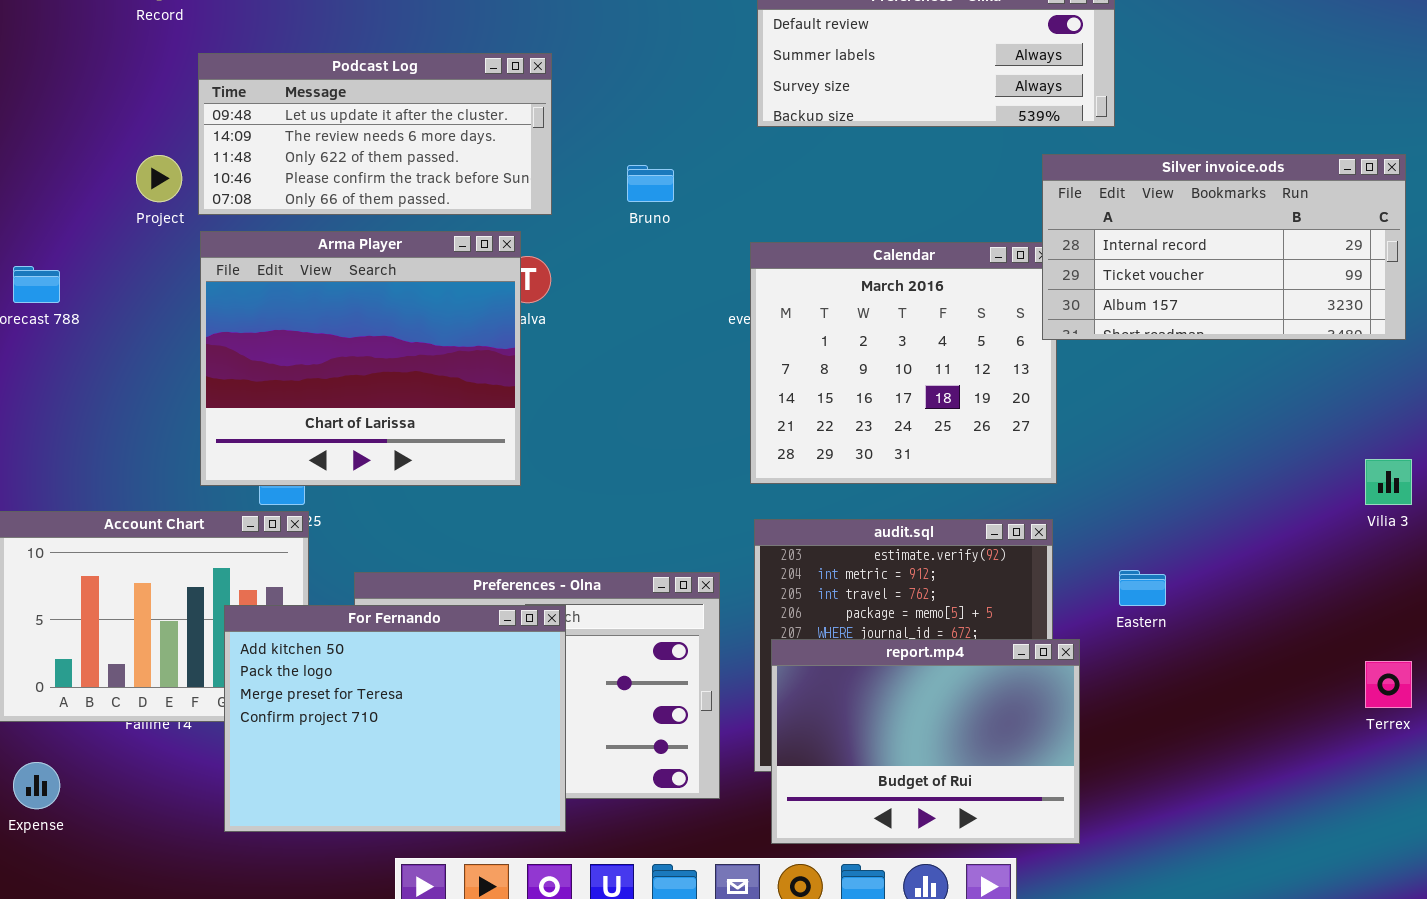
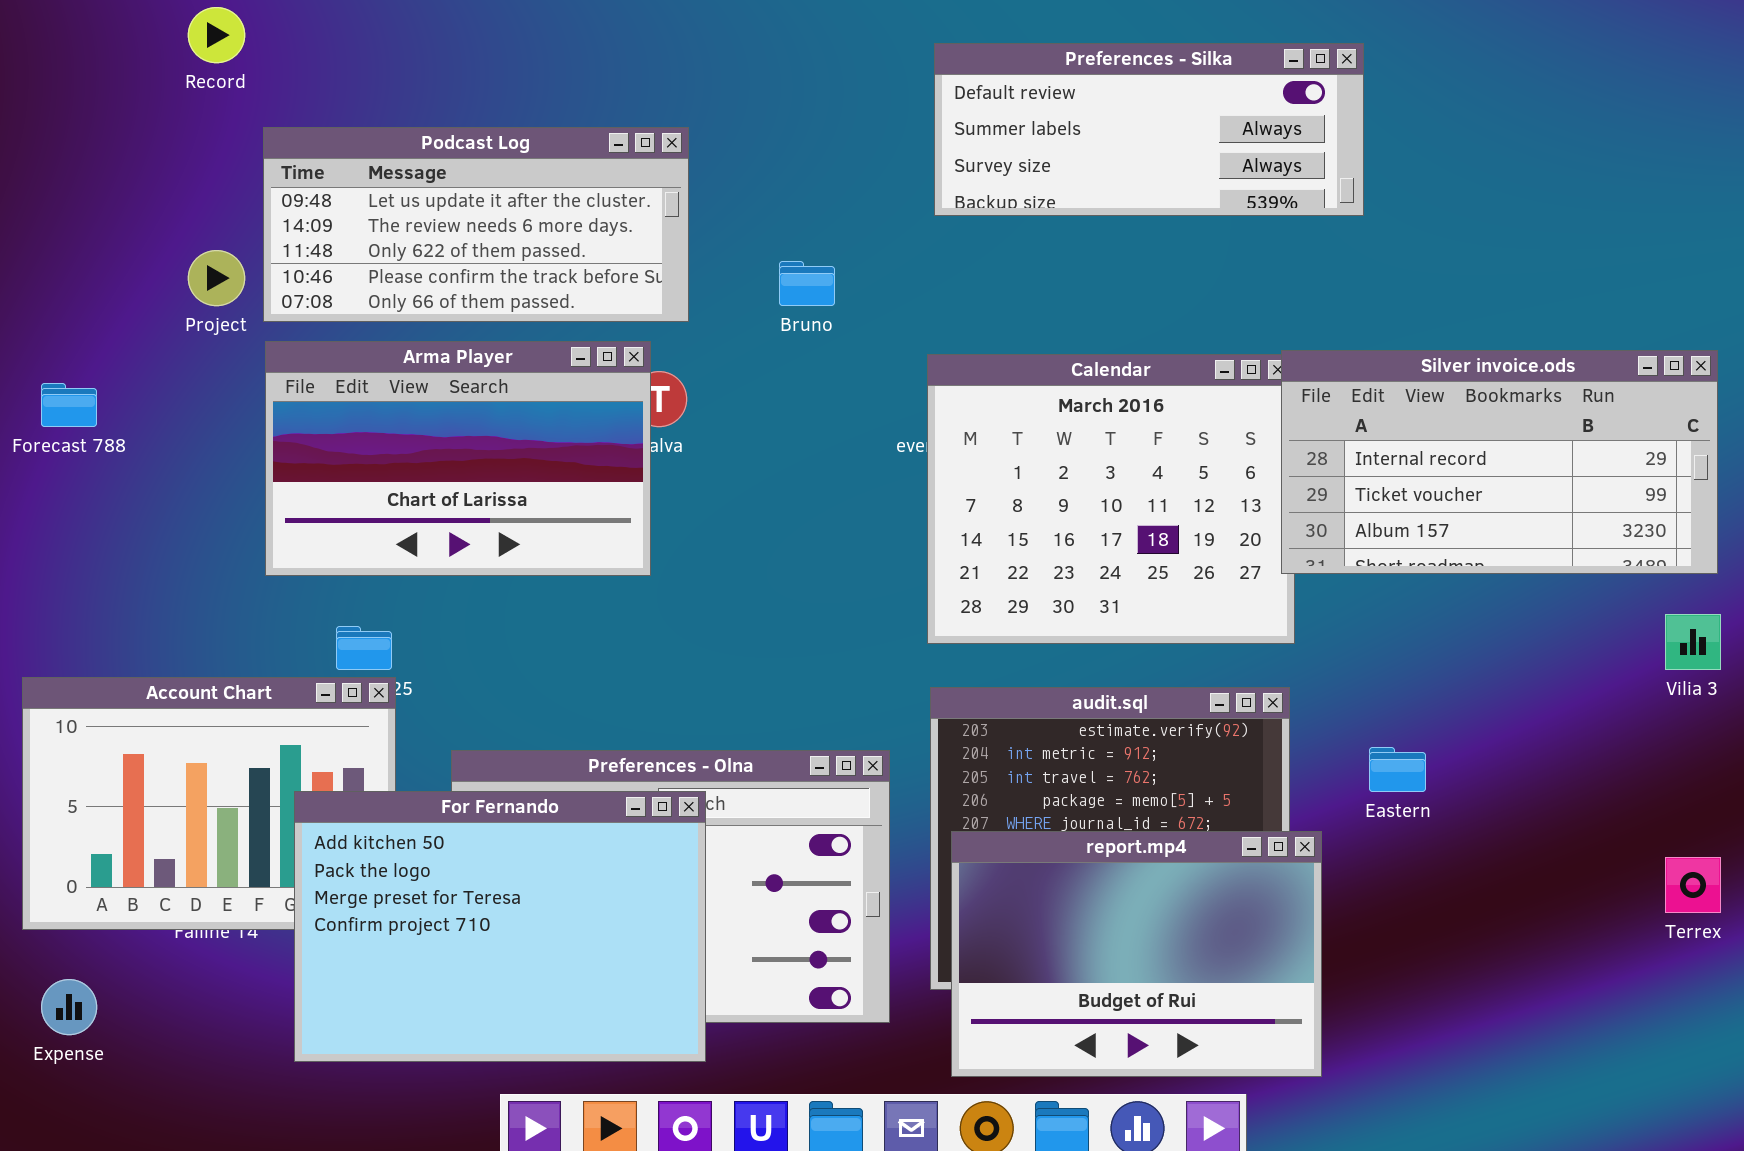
Silver invoice.ods: [1042,154,1406,340] -> [1281,350,1718,574], moved
Arma Player: [200,231,521,486] -> [265,341,651,576], resized

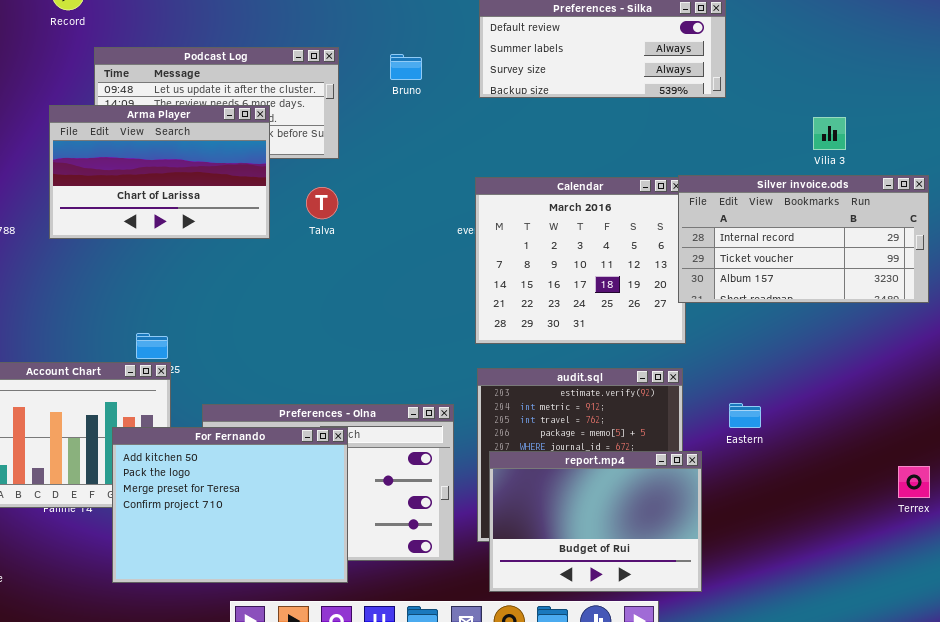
Bruno: [779,261,835,306] -> [390,54,422,80], moved
Arma Player: [265,341,651,576] -> [49,105,270,239], moved
Vilia 3: [1665,614,1721,670] -> [813,117,846,150], moved

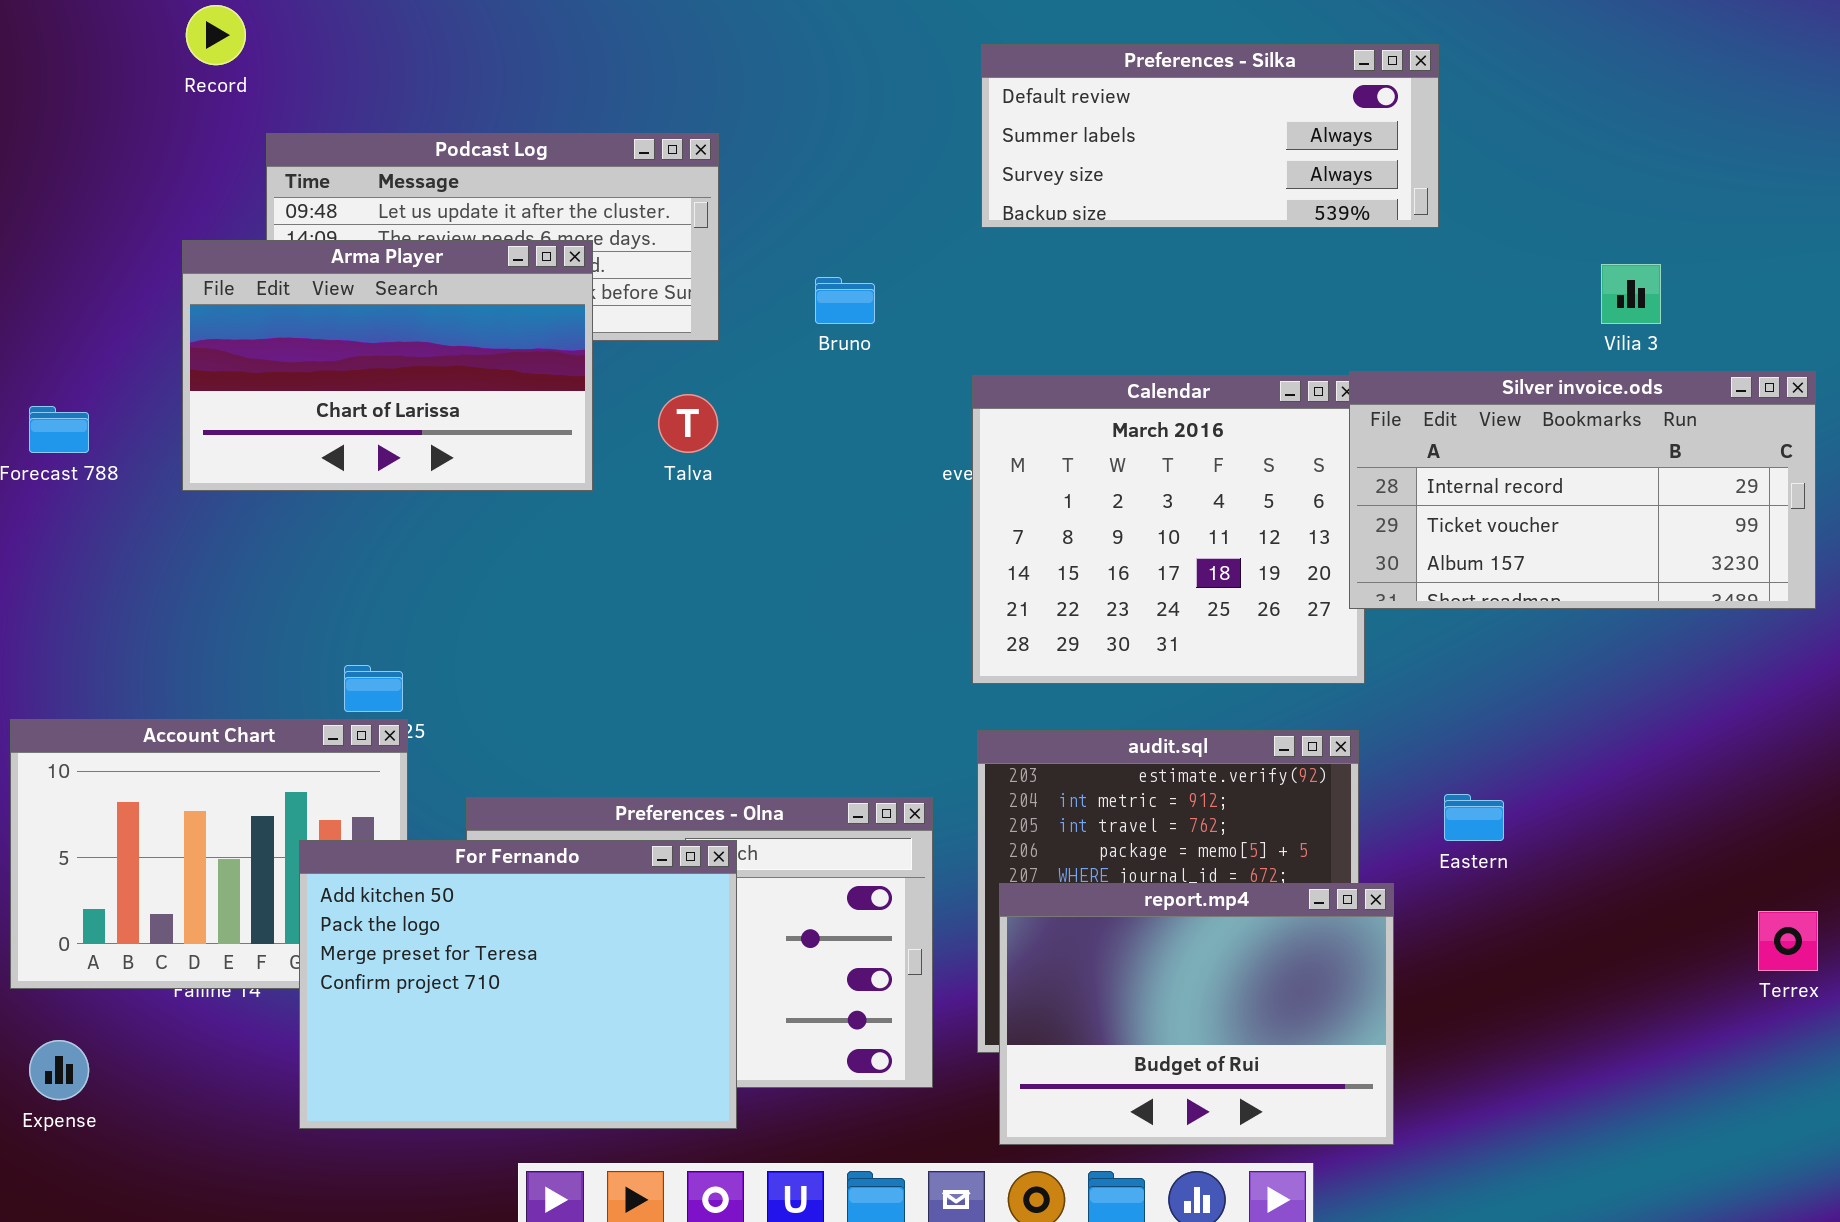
Bruno: [390,54,422,80] -> [815,277,875,324], moved

